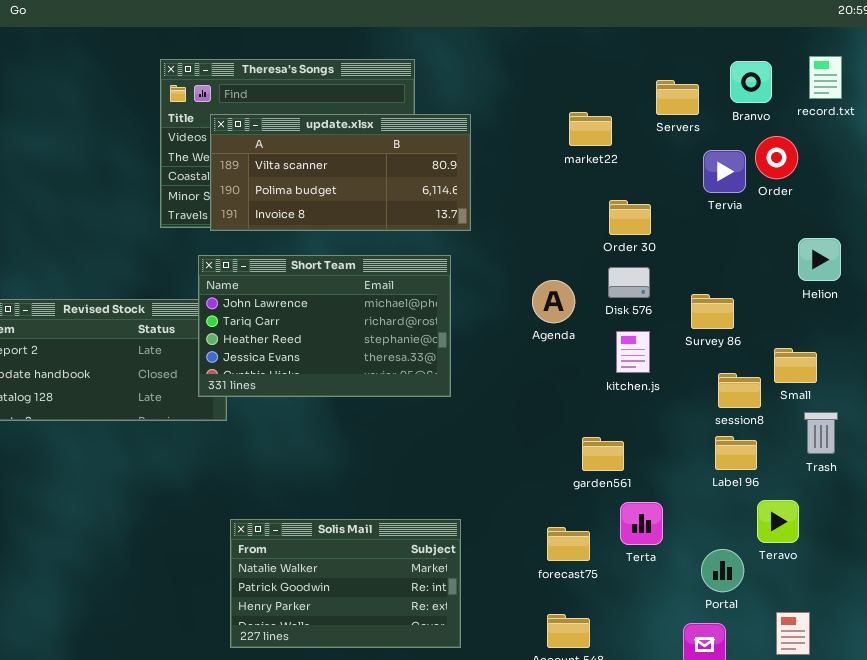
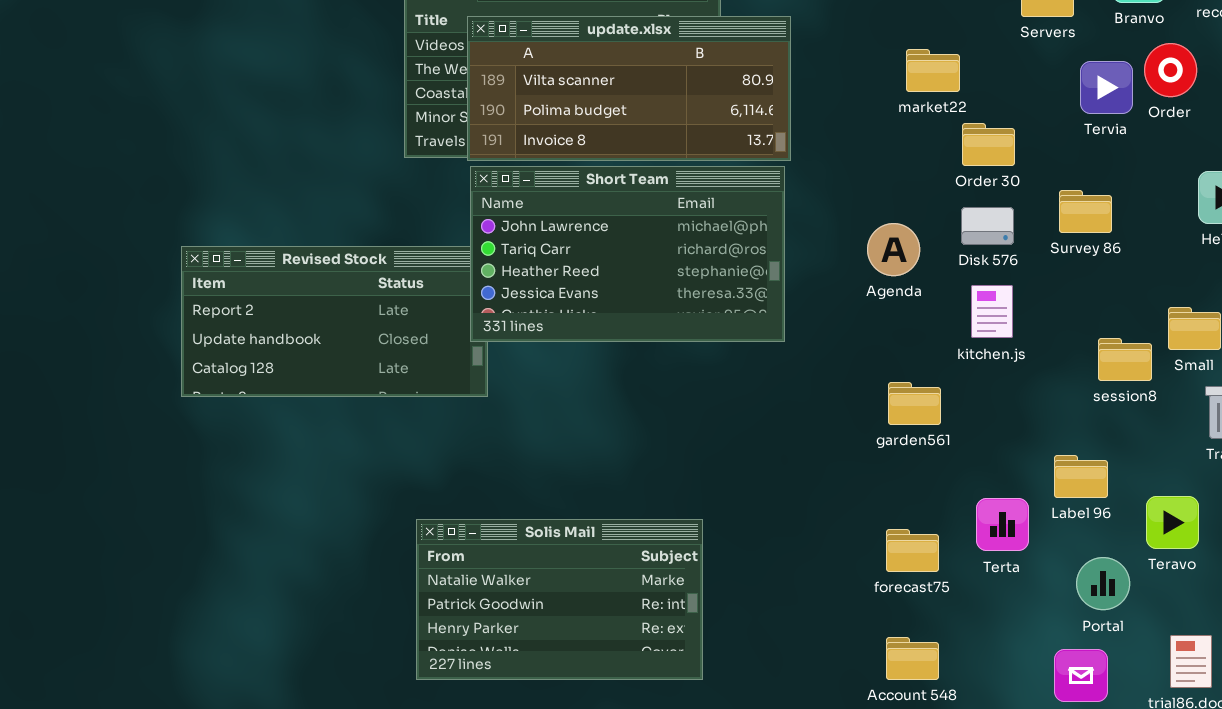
market22: [569,112,612,146] -> [906,49,960,92], moved
Short Team: [198,255,451,397] -> [470,166,785,342], moved
Survey 86: [691,294,734,329] -> [1059,190,1112,233], moved
Label 96: [715,436,757,470] -> [1054,455,1108,498], moved
garden561: [582,437,624,471] -> [888,382,941,425], moved
Solis Mail: [230,519,461,648] -> [416,519,703,680], moved

